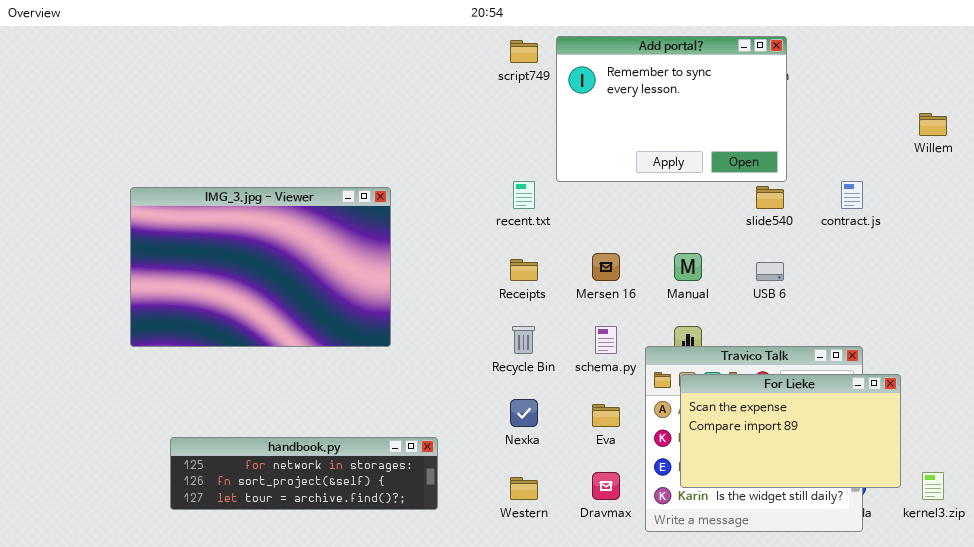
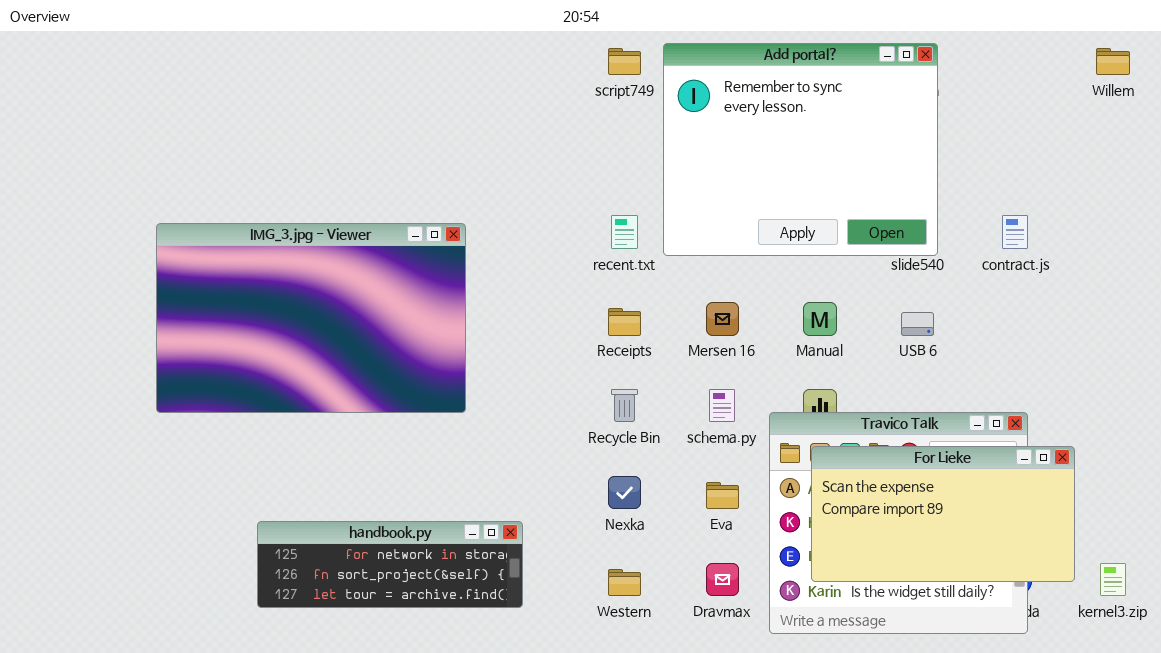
Add portal?: [556,36,787,182] -> [663,43,938,256], resized
Willem: [919,113,947,136] -> [1096,48,1130,75], moved
handbook.py: [170,437,438,510] -> [257,521,523,608], resized

